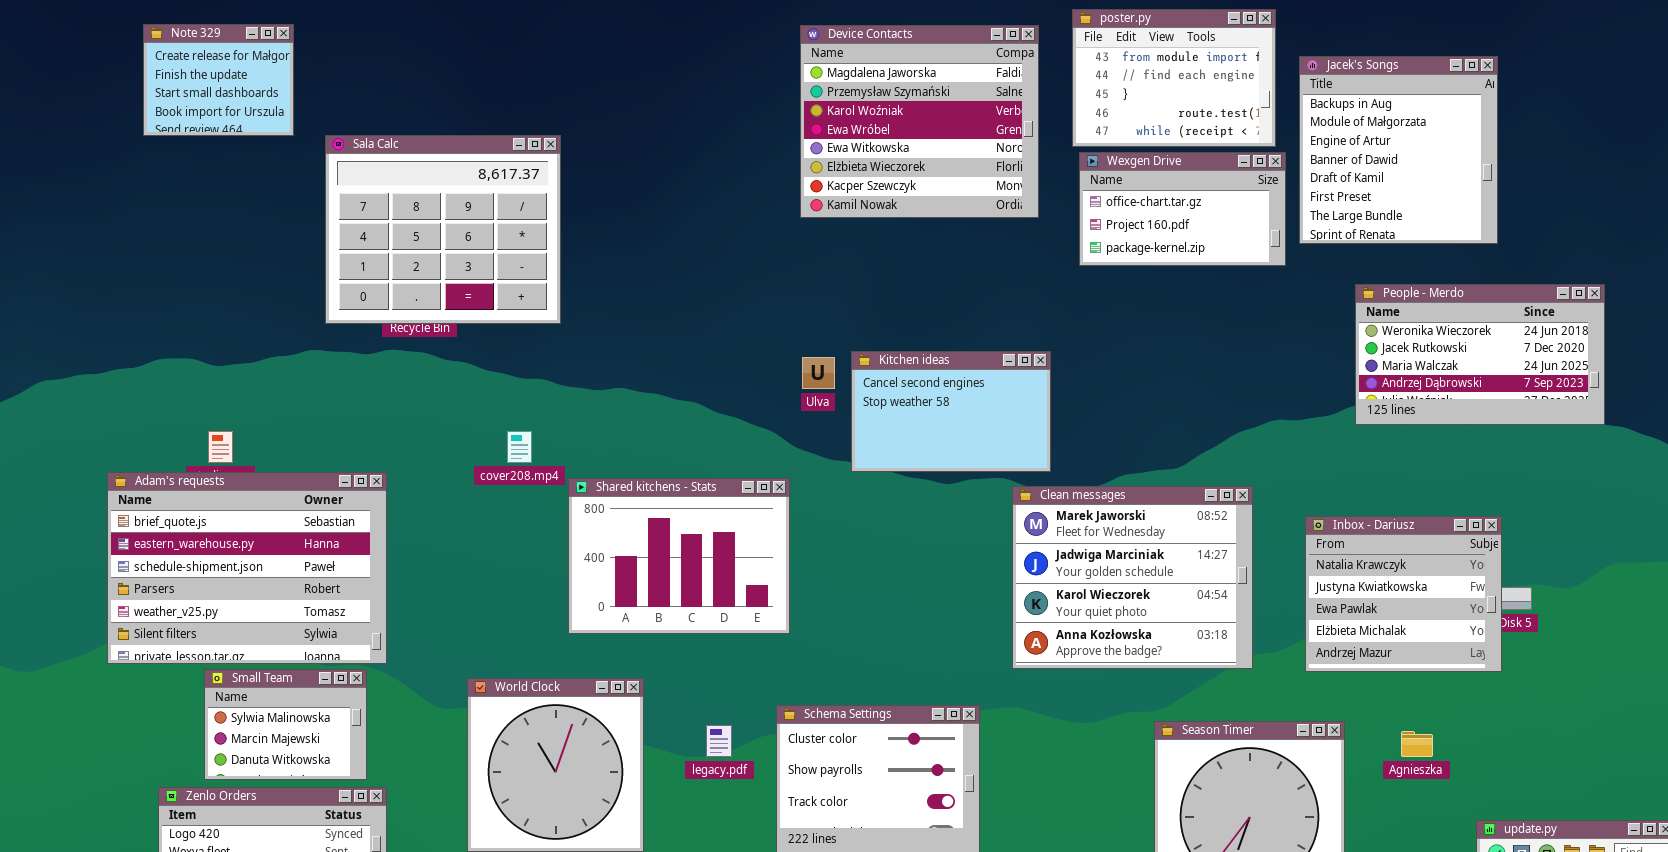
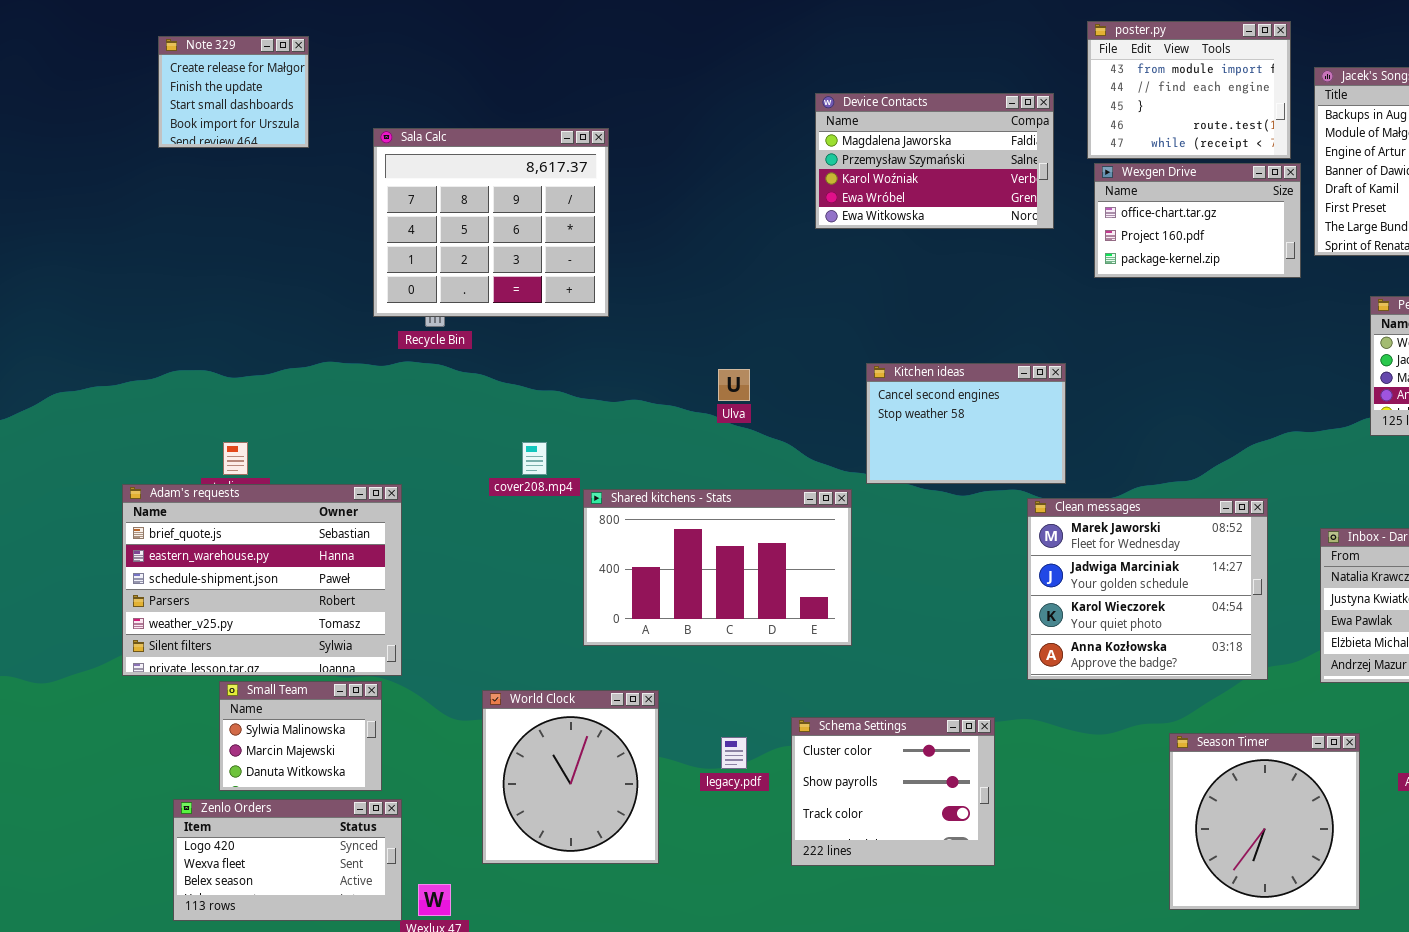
Device Contacts: [800,25,1039,218] -> [815,93,1054,229], resized
Sala Calc: [325,135,561,324] -> [373,128,609,317], moved
Ulva: [802,357,835,389] -> [718,369,750,401], moved
Shared kitchens - Stats: [568,478,790,634] -> [583,489,852,646], resized

